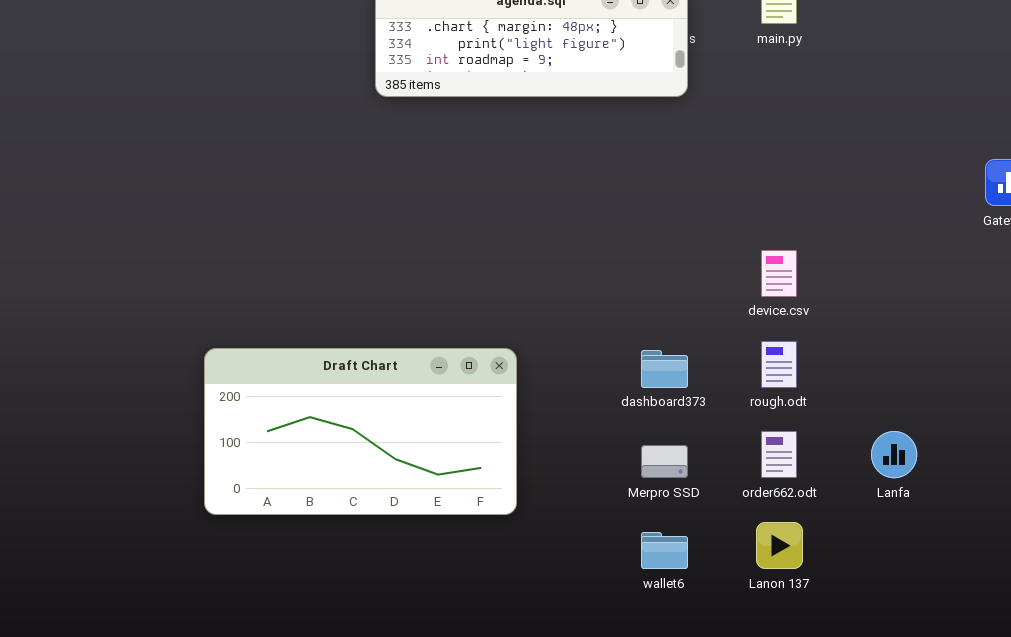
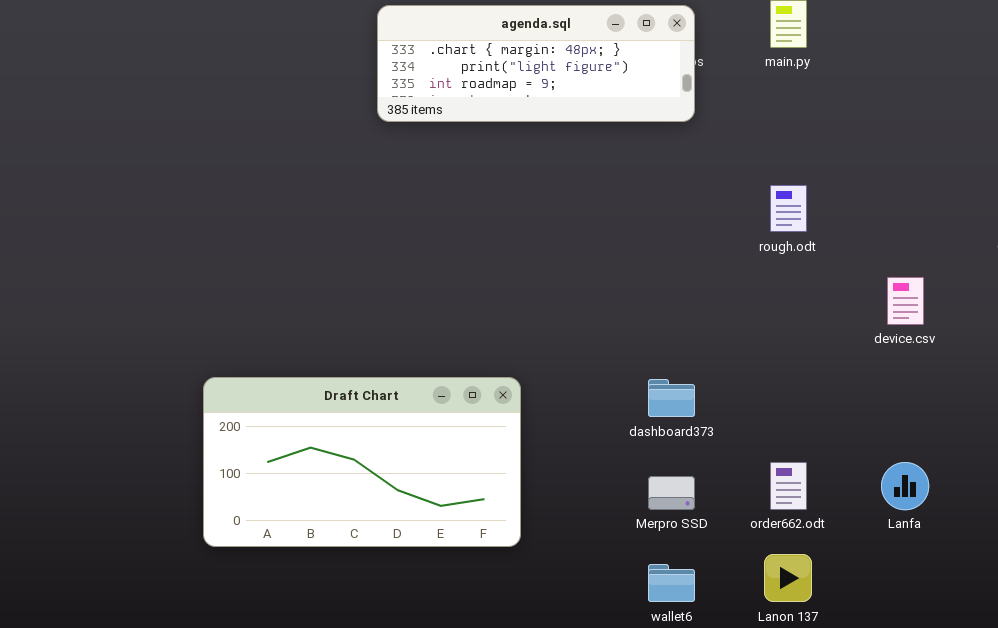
device.csv: [761,250,797,297] -> [887,277,924,325], moved
rough.odt: [761,341,797,388] -> [770,185,807,232], moved

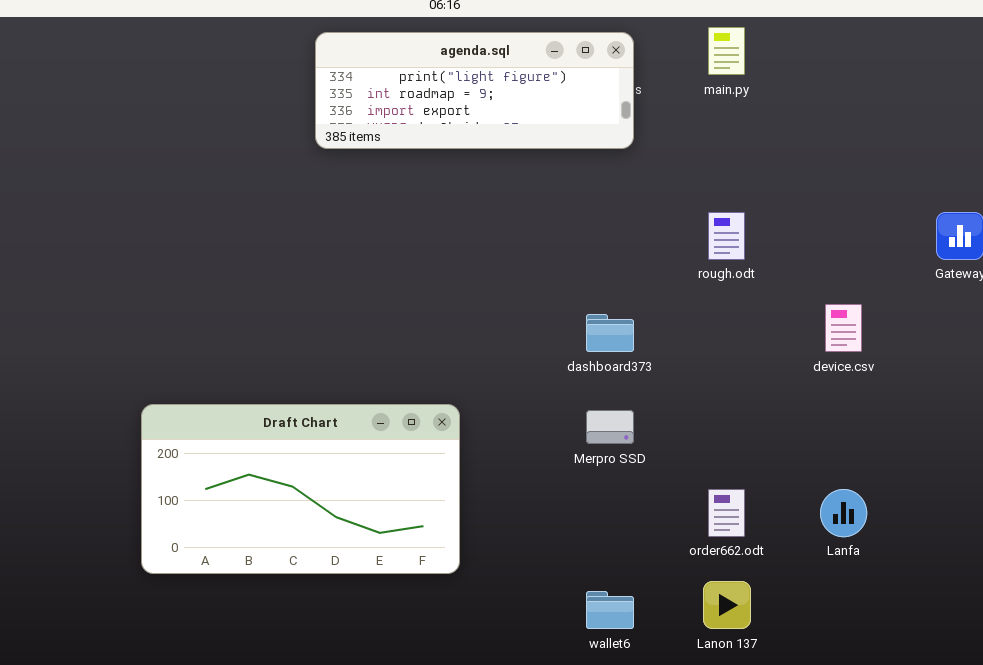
agenda.sql: [377,5,695,122] -> [315,32,634,149], scrolled down 1 row
dashboard373: [648,379,695,417] -> [586,314,634,352], moved
Merpro SSD: [648,476,695,510] -> [586,410,634,444], moved

